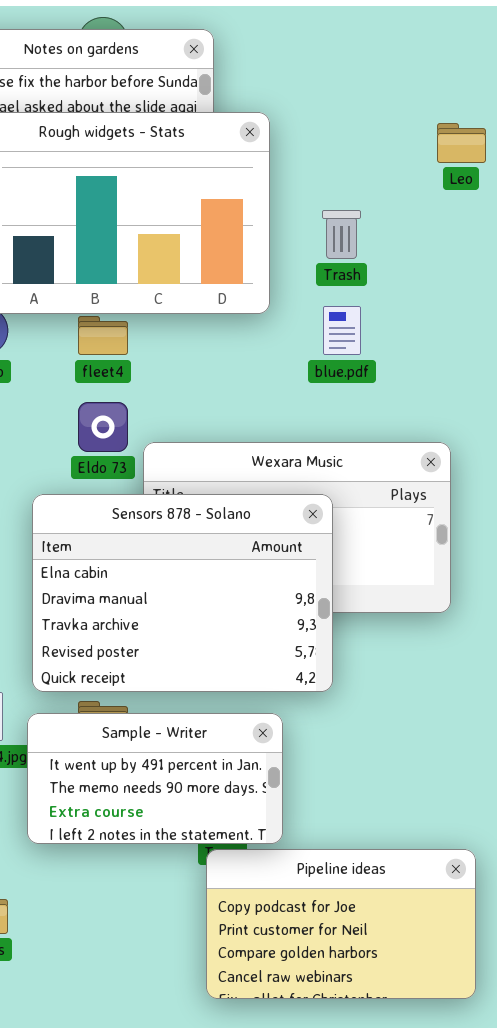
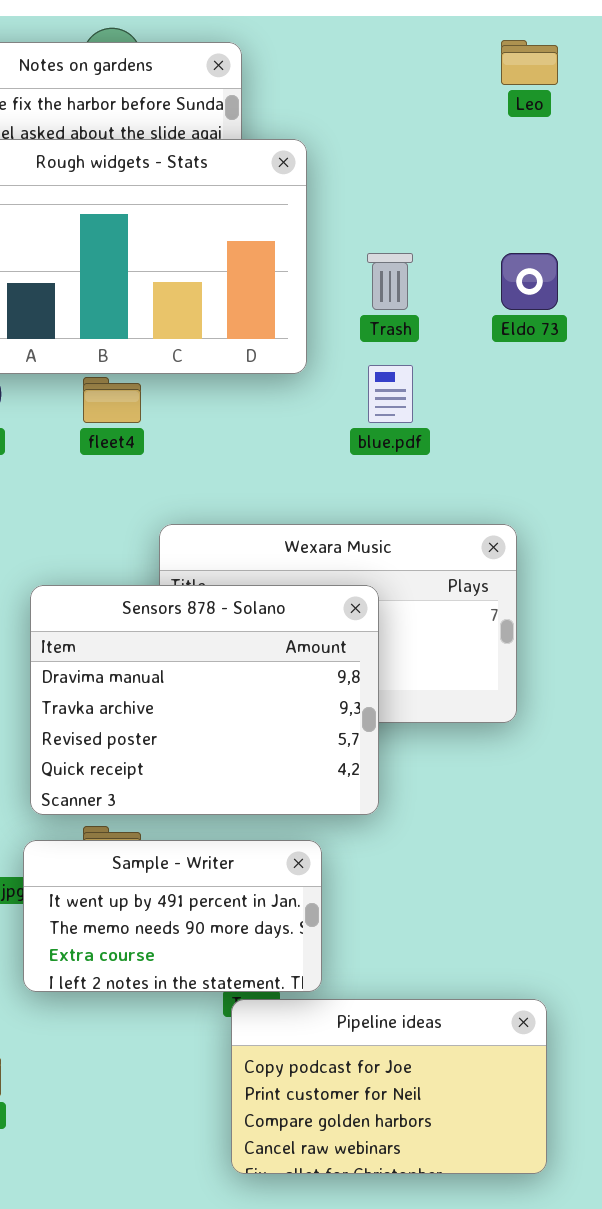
Leo: [437,123,486,163] -> [501,40,558,85], moved
Eldo 73: [78,402,128,452] -> [501,253,558,310], moved
Sensors 878 - Solano: [32,494,333,692] -> [30,585,379,815], scrolled down 1 row

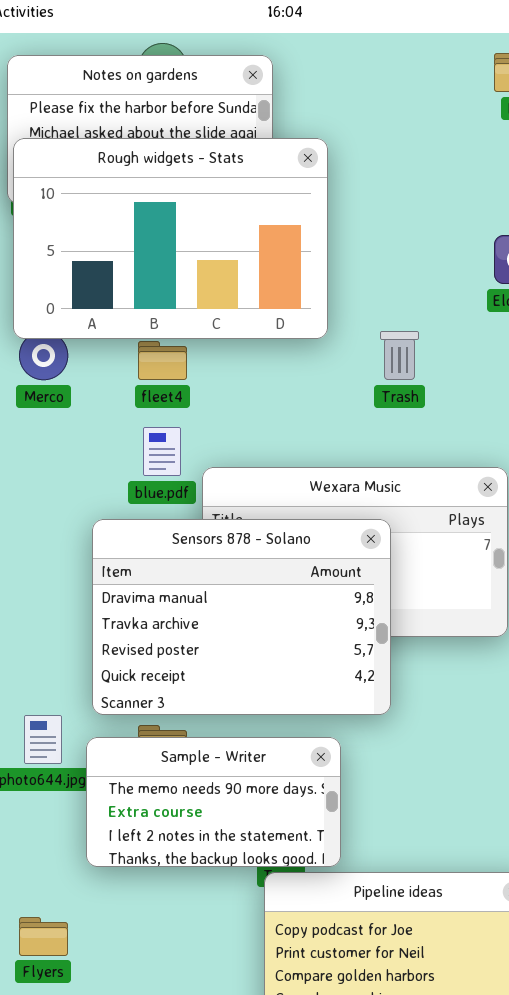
Trash: [367,253,413,310] -> [380,331,419,380], moved
blue.pdf: [368,365,413,423] -> [143,427,181,476], moved
Sample - Writer: [23,840,322,992] -> [86,737,341,867], scrolled down 1 row

